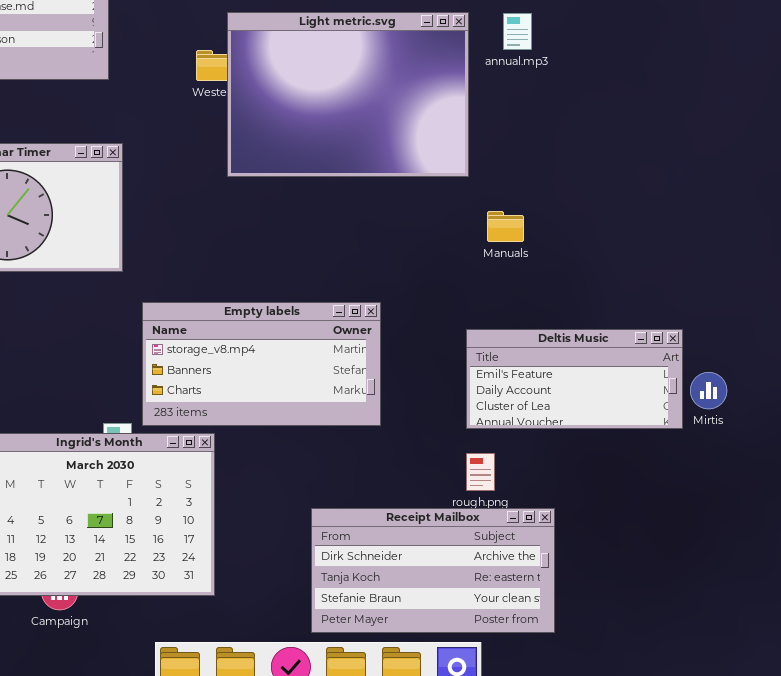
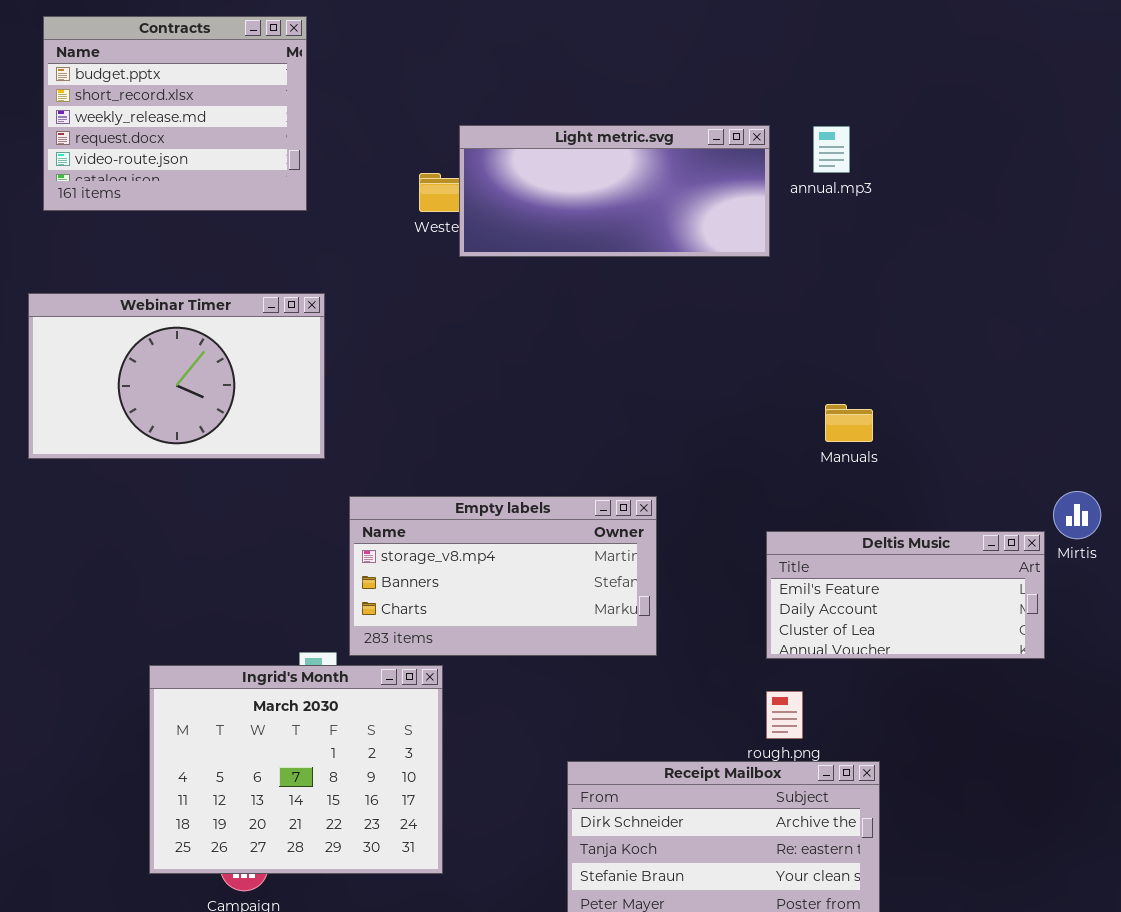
Light metric.svg: [227,12,469,177] -> [459,125,770,257], resized
Manuals: [487,211,524,242] -> [825,404,873,442], moved
Mirtis: [690,372,727,409] -> [1053,491,1101,539], moved

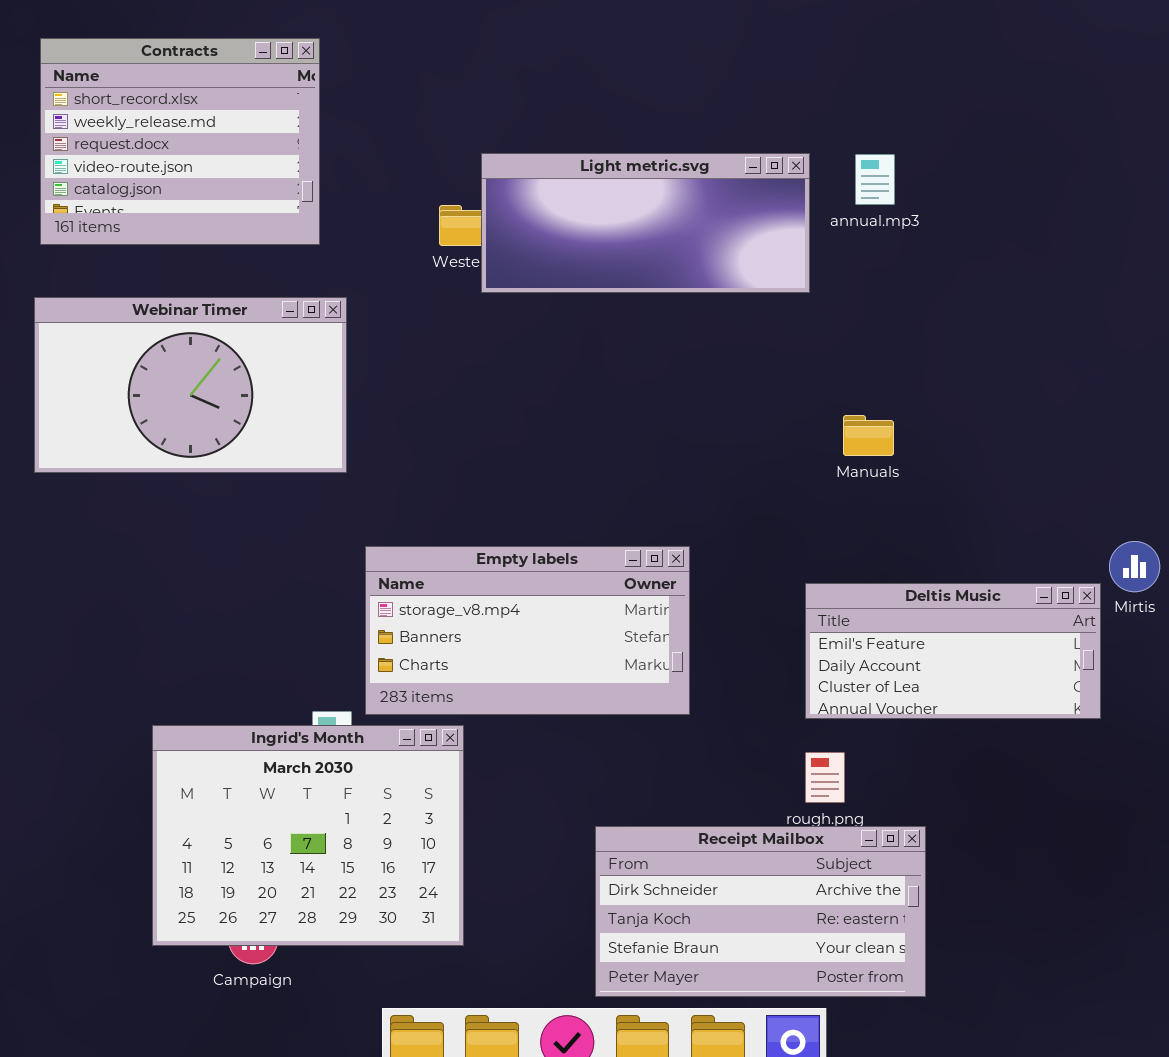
Contracts: [43,16,307,211] -> [40,38,320,245], scrolled down 1 row
Webinar Timer: [28,293,325,459] -> [34,297,347,473], moved
Manuals: [825,404,873,442] -> [843,415,894,456], moved

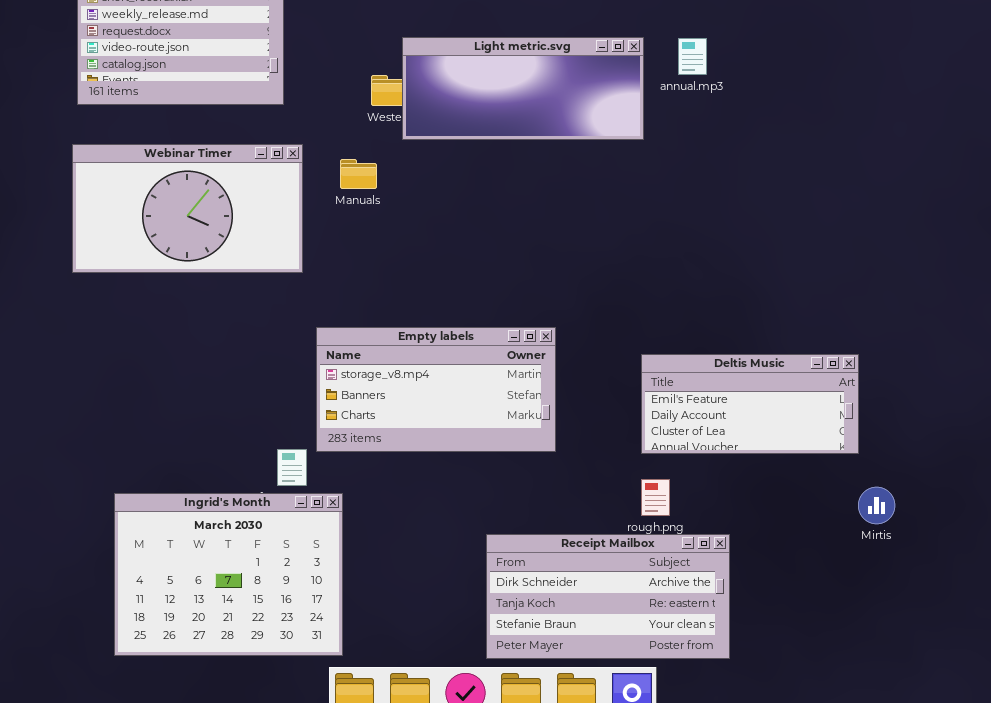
Manuals: [843,415,894,456] -> [340,159,377,189], moved
Mirtis: [1109,541,1160,592] -> [858,487,895,524], moved
Ingrid's Month: [152,725,464,946] -> [114,493,343,656], moved

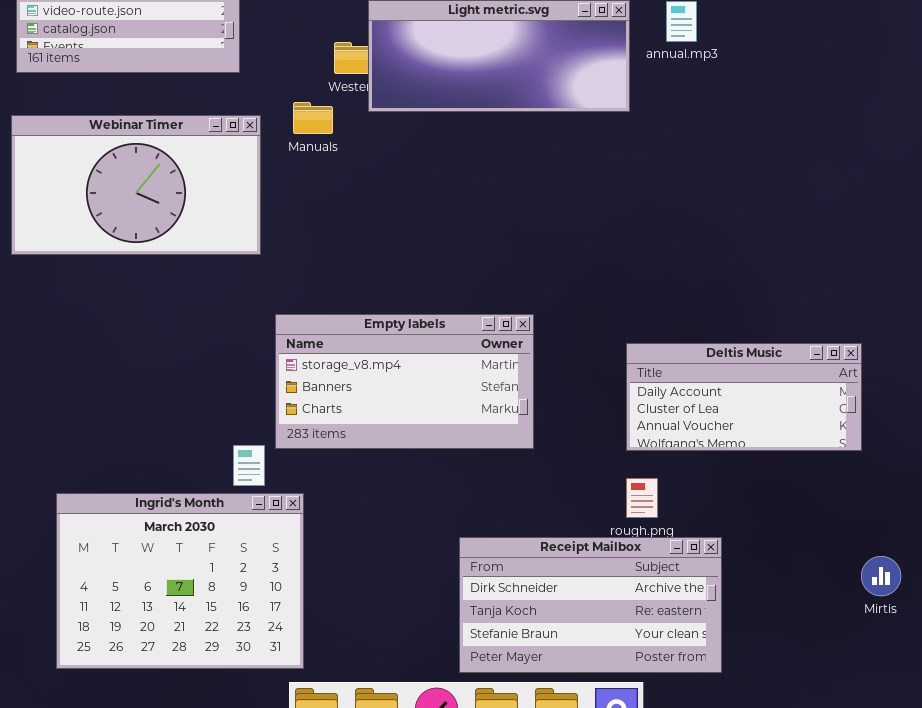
Manuals: [340,159,377,189] -> [293,102,333,134], moved
Deltis Music: [641,354,859,454] -> [626,343,862,451], scrolled down 1 row
Mirtis: [858,487,895,524] -> [861,556,901,596], moved

